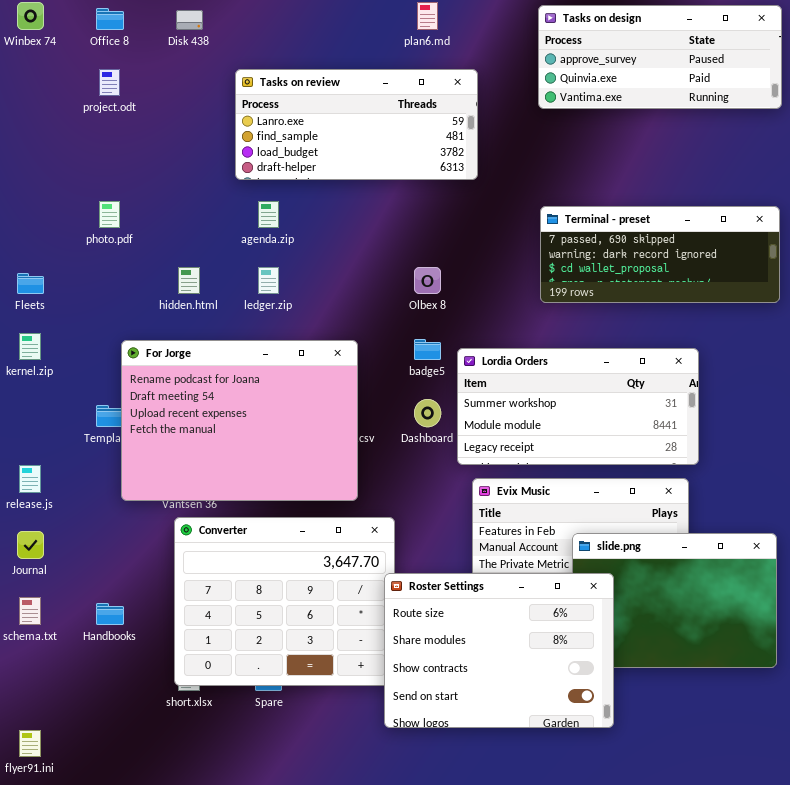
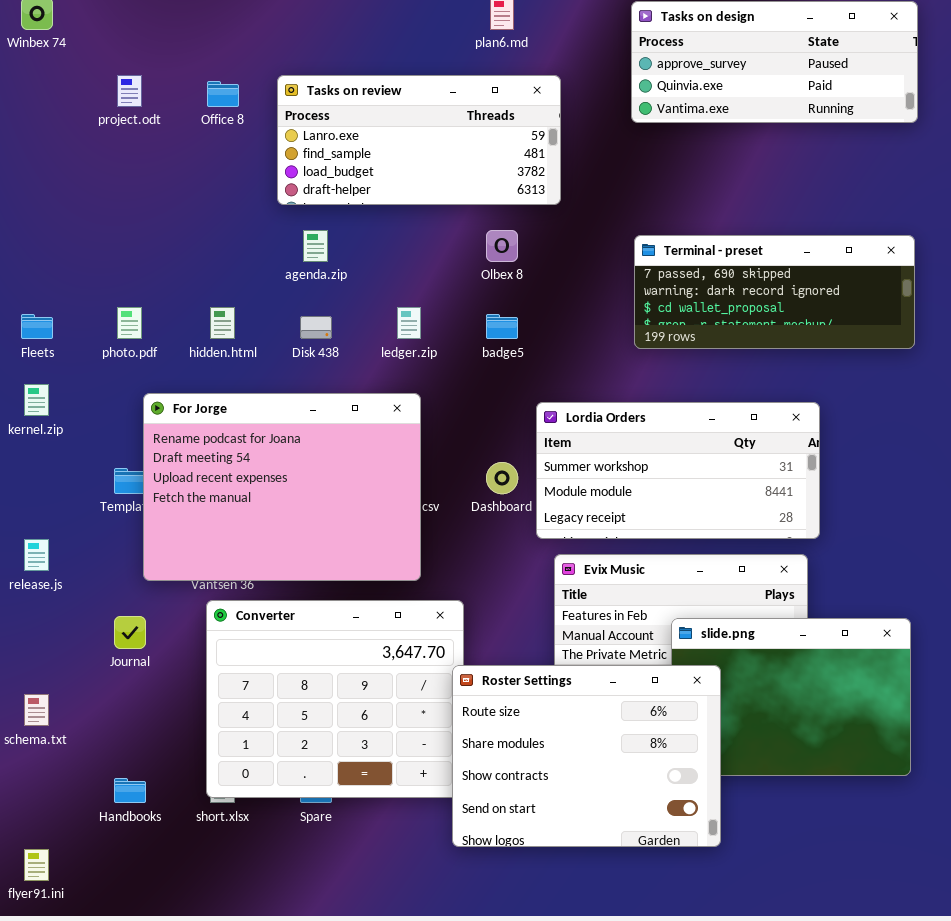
Office 8: [96,8,124,30] -> [207,81,239,107], moved
Disk 438: [176,10,203,30] -> [300,316,332,339], moved
photo.pdf: [99,201,120,228] -> [117,307,142,339], moved
ledger.zip: [258,267,279,294] -> [397,307,421,339], moved
Olbex 8: [414,267,441,294] -> [486,230,518,262], moved
badge5: [414,339,441,360] -> [486,314,518,339], moved
Journal: [17,531,44,559] -> [114,616,146,649], moved
Handbooks: [96,603,124,625] -> [114,778,146,803], moved

